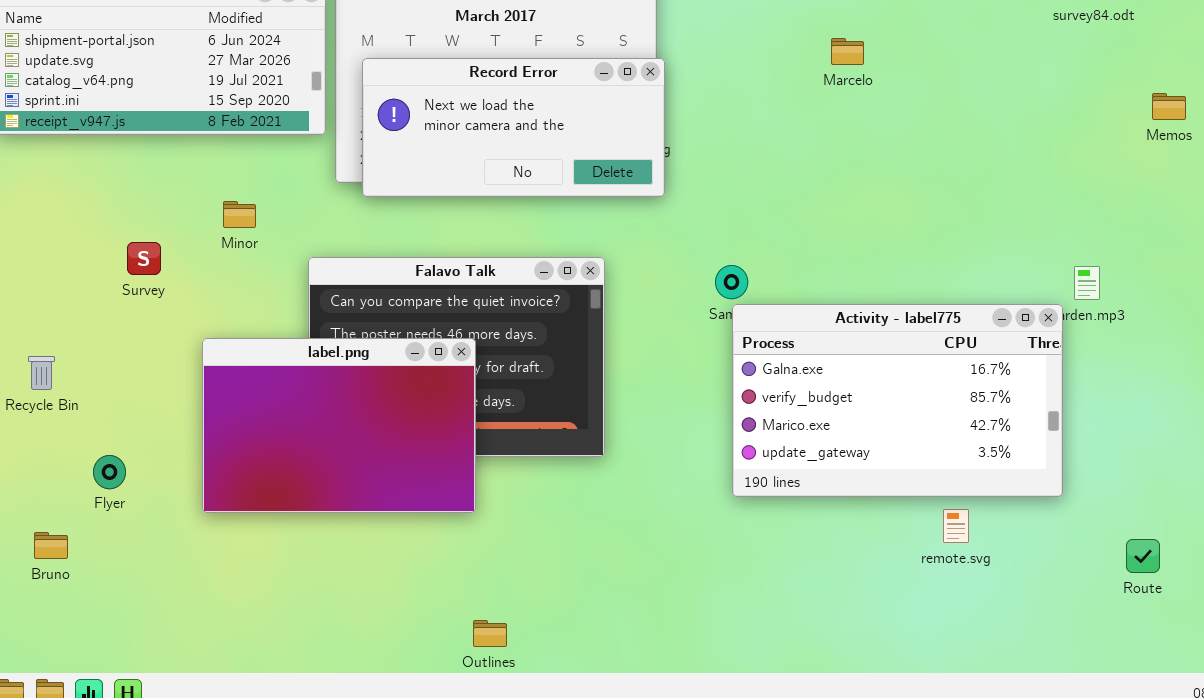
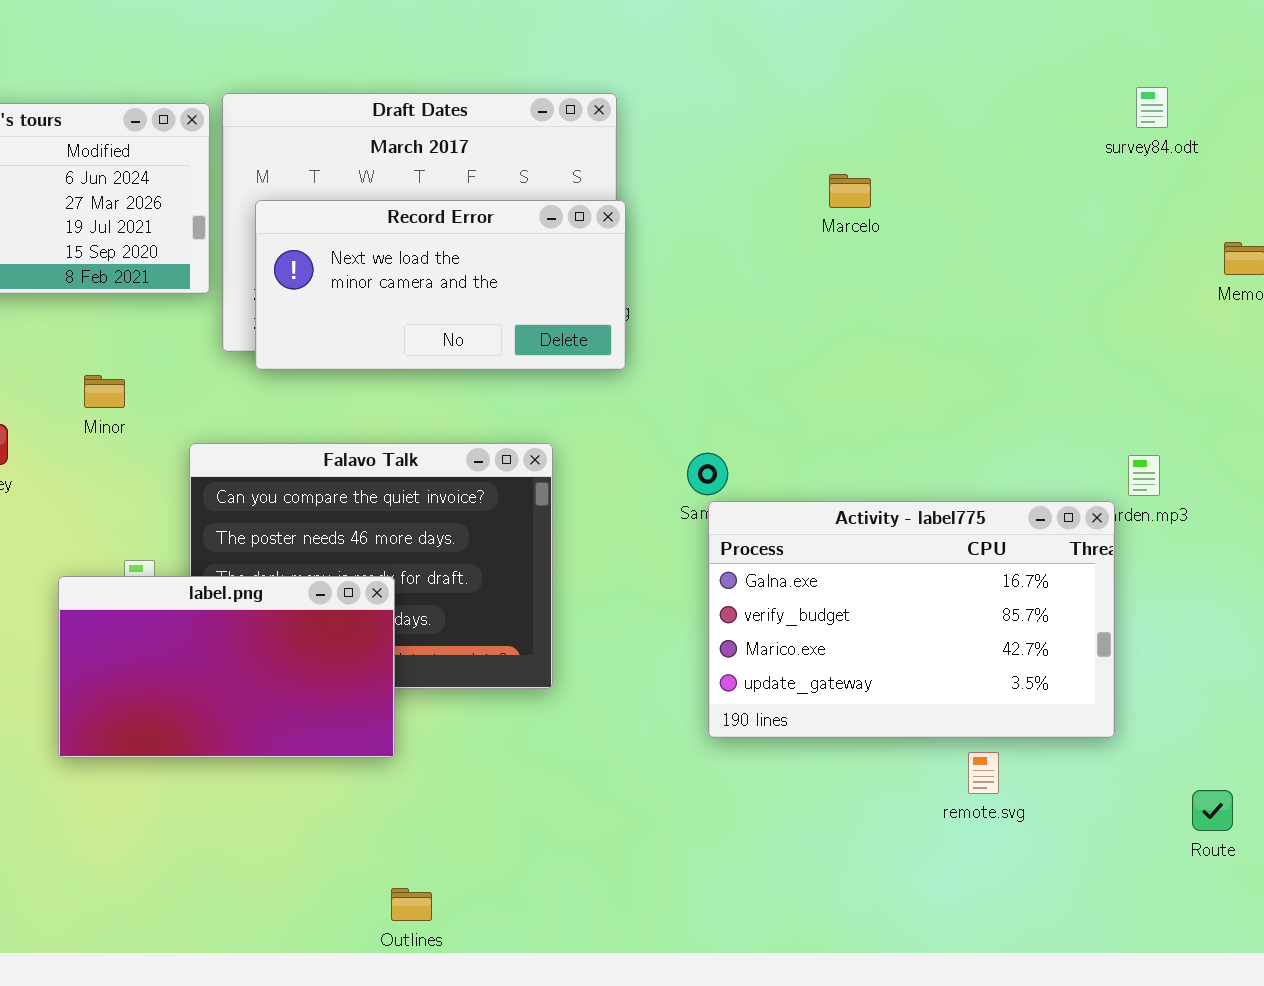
label.png: [202,338,476,513] -> [58,576,395,758], resized

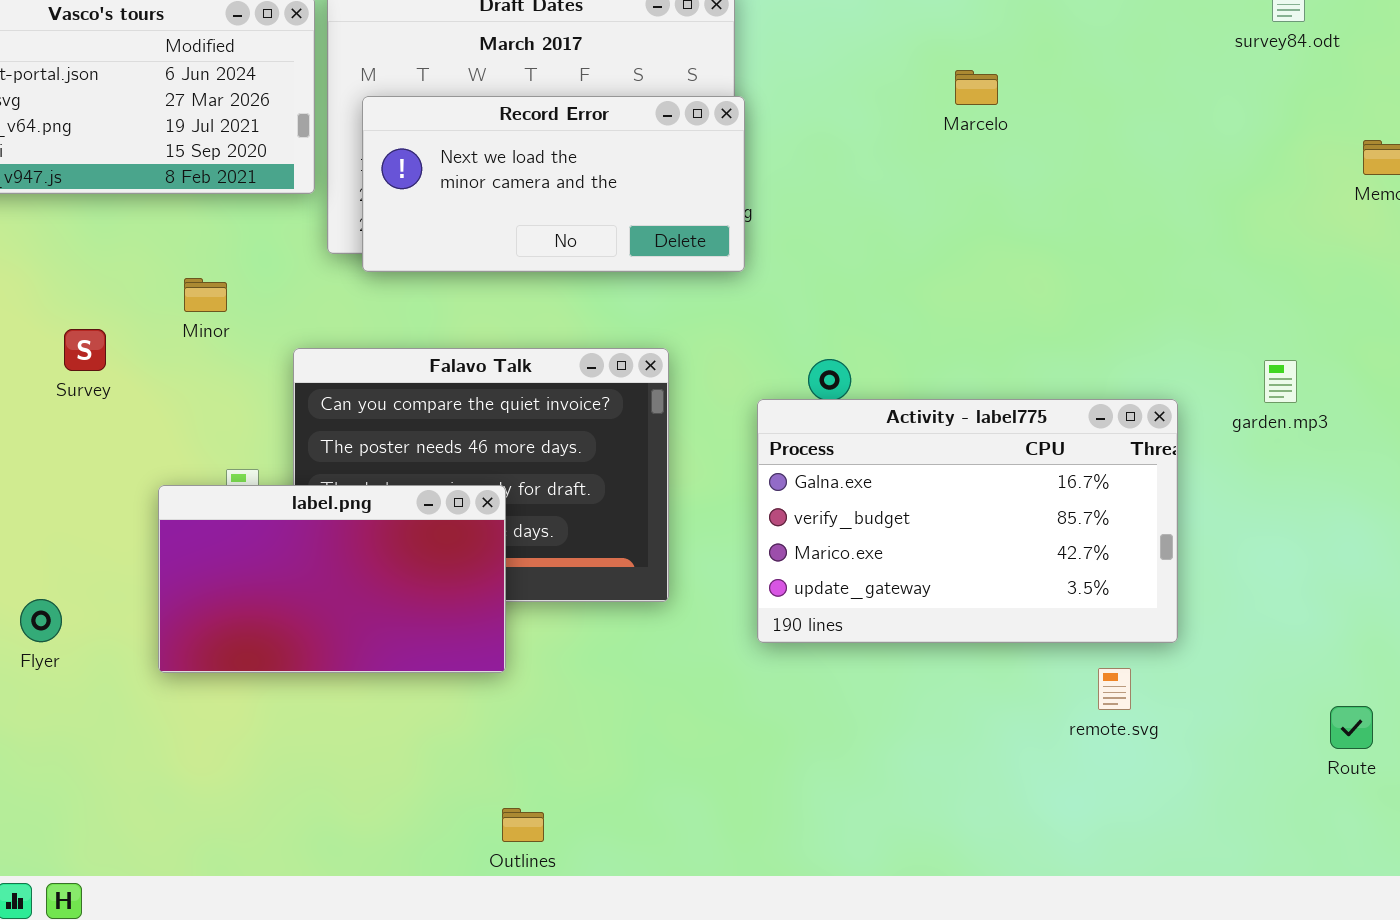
Activity - label775: [708,501,1115,738] -> [757,399,1178,643], moved

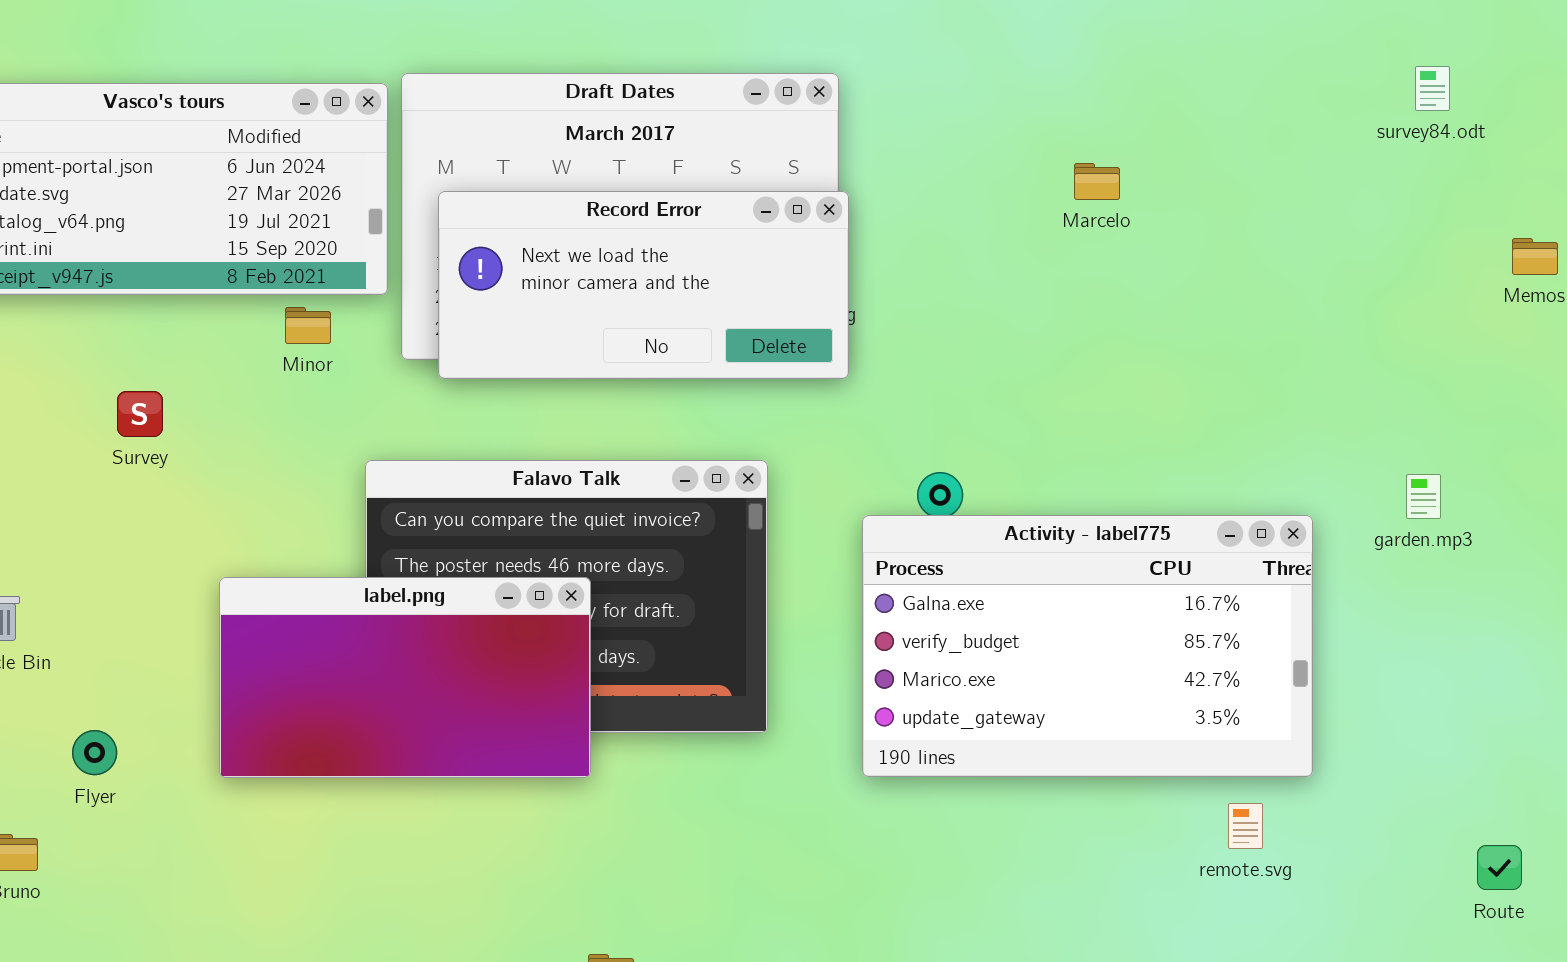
Minor: [184,278,227,312] -> [285,307,331,344], moved
Survey: [64,329,106,371] -> [117,391,163,437], moved
label.png: [158,485,506,673] -> [219,577,591,778], moved

